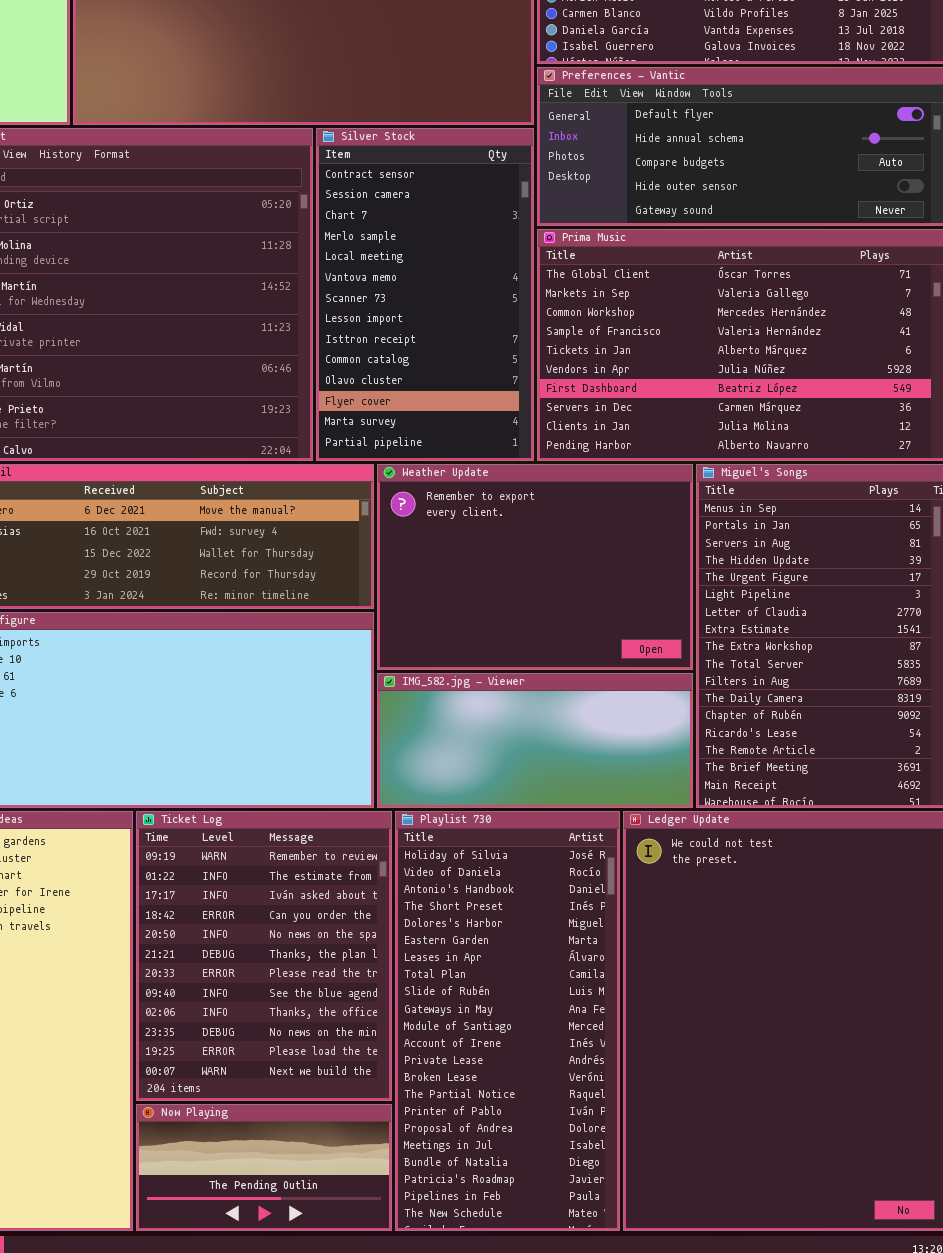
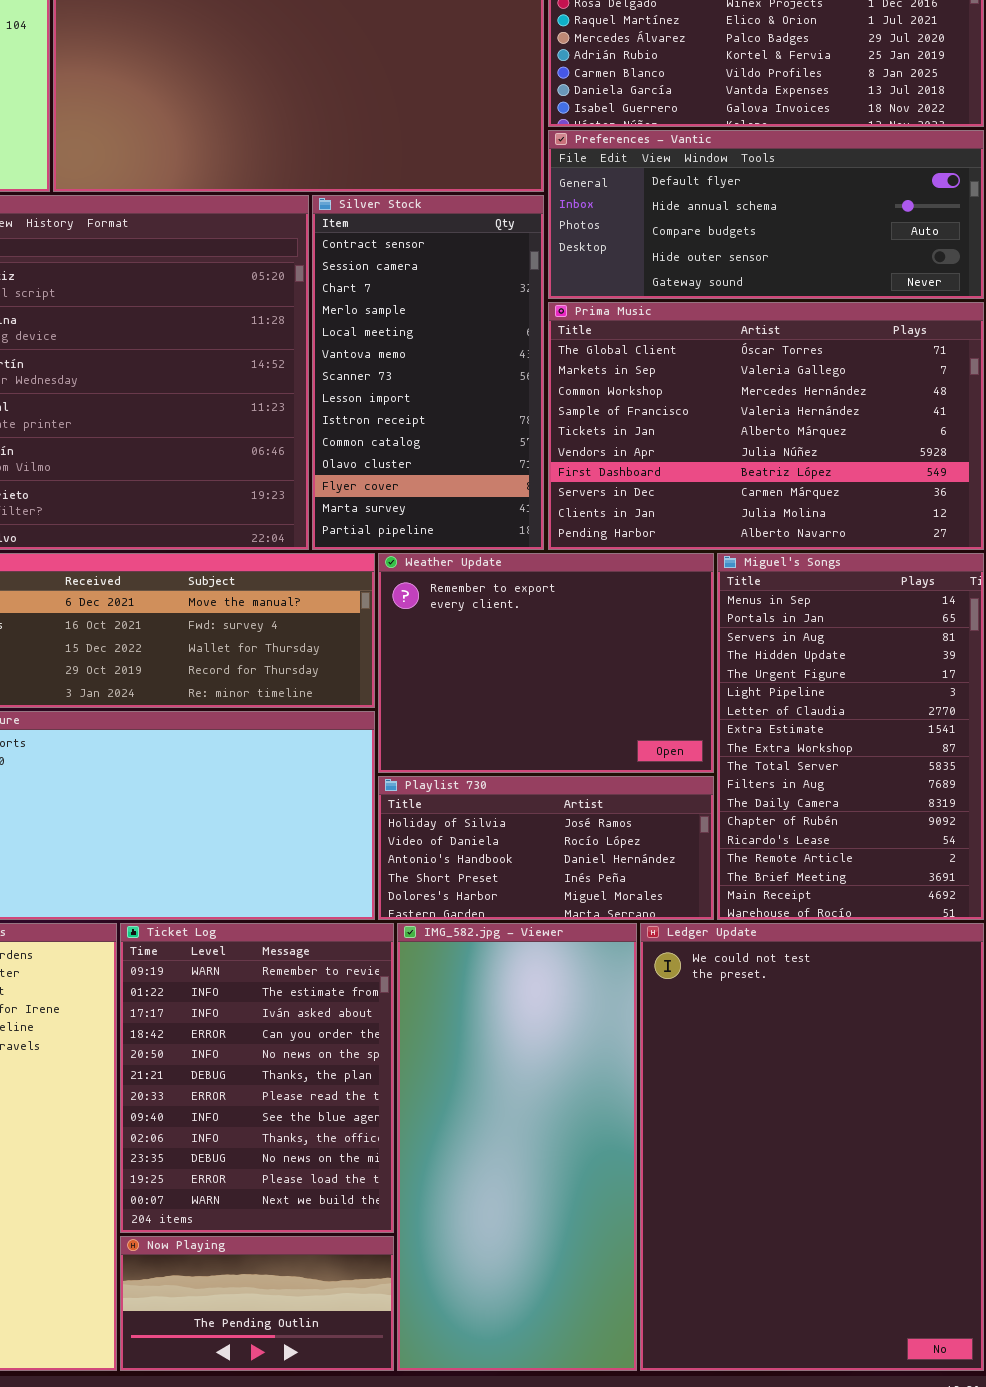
IMG_582.jpg - Viewer: [377,673,693,808] -> [397,923,637,1371], moved, resized
Playlist 730: [395,811,620,1231] -> [378,776,714,920], moved, resized

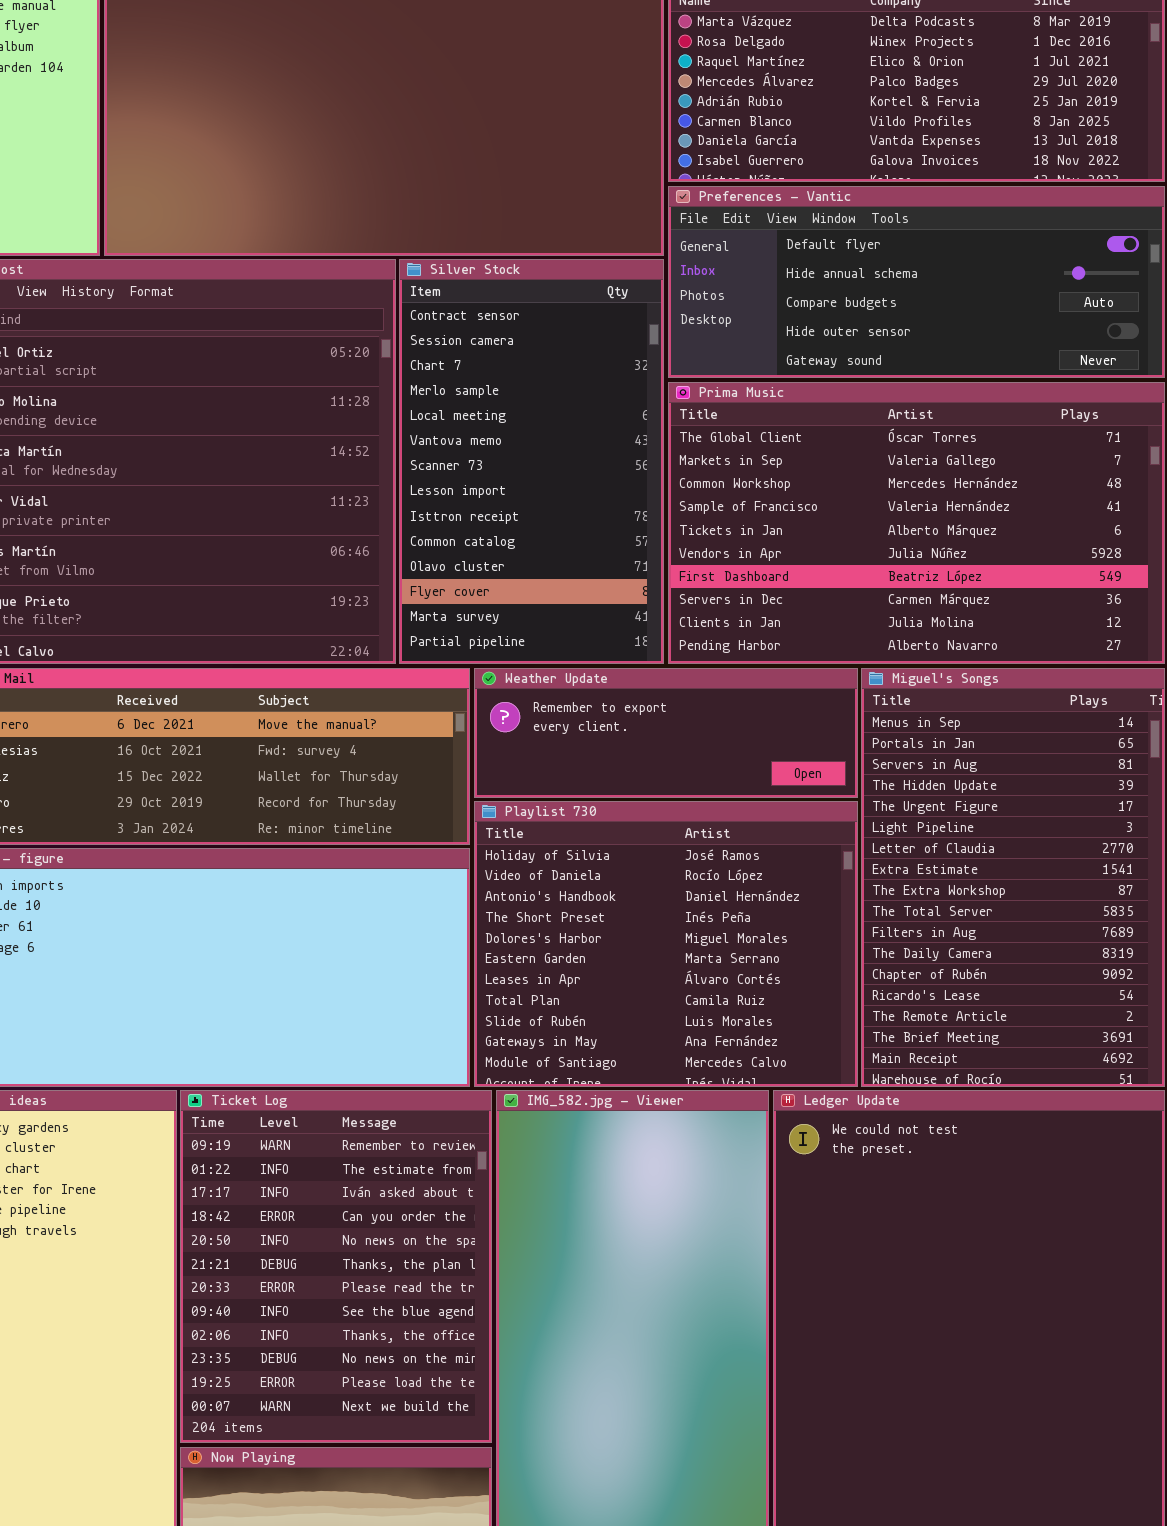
Weather Update: [378,553,714,773] -> [474,668,858,798], resized
Playlist 730: [378,776,714,920] -> [474,801,858,1087], resized

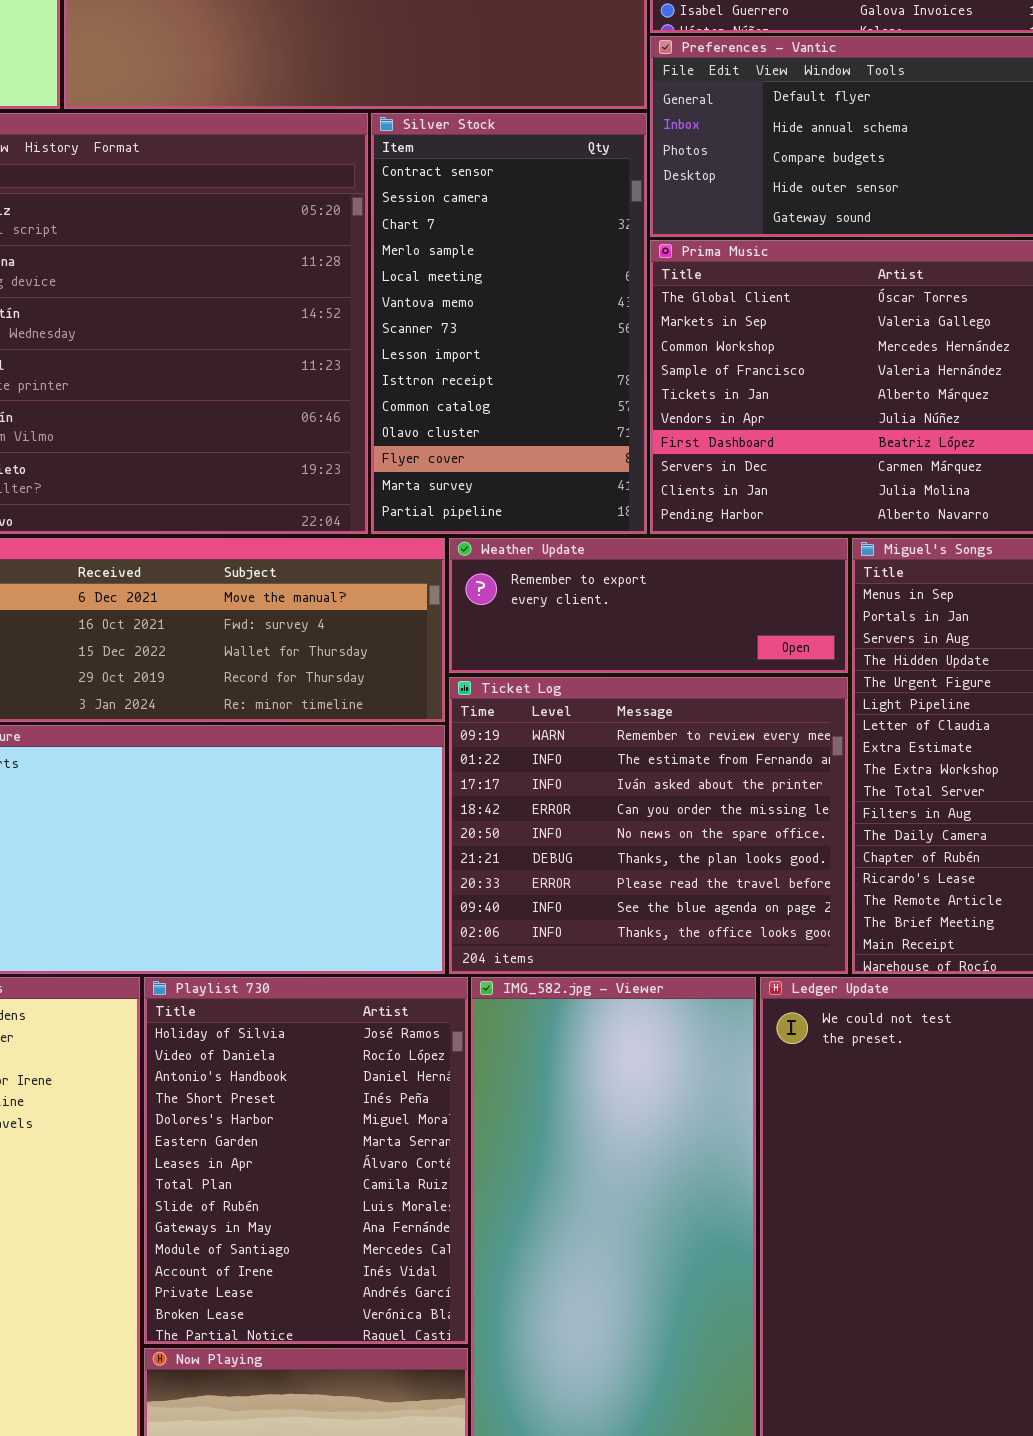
Playlist 730: [474,801,858,1087] -> [144,977,468,1344], moved, resized
Ticket Log: [180,1090,492,1443] -> [449,677,848,974], moved, resized

